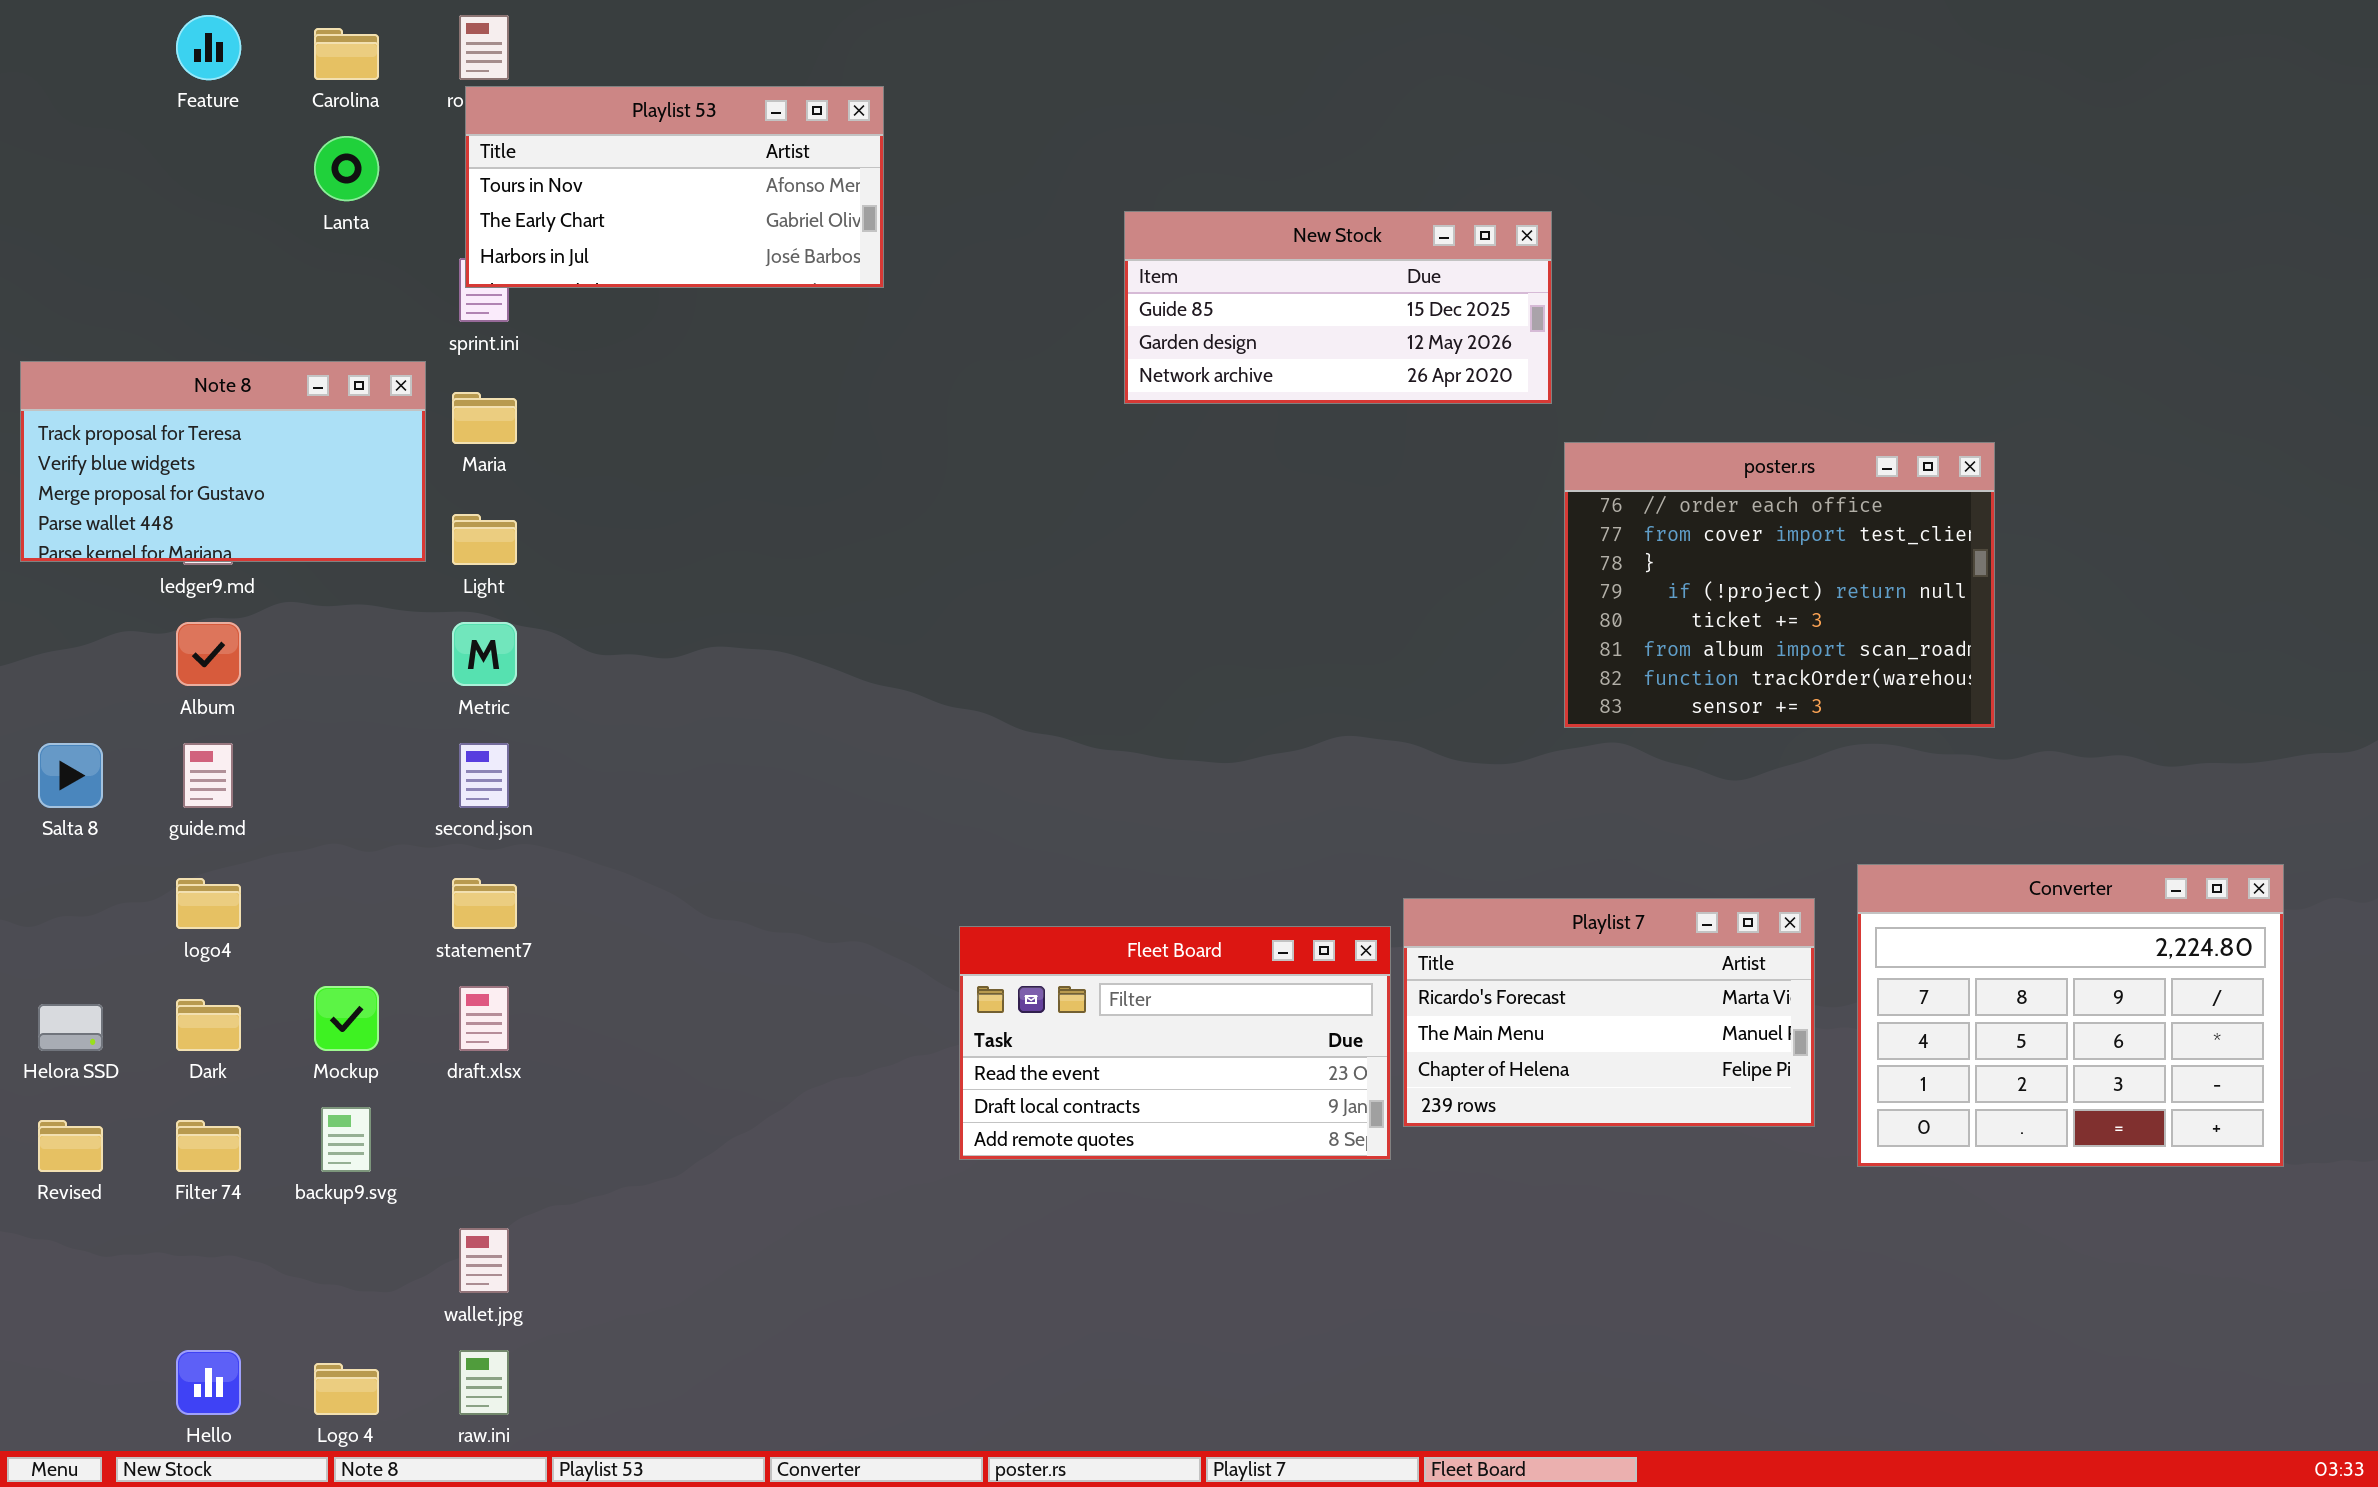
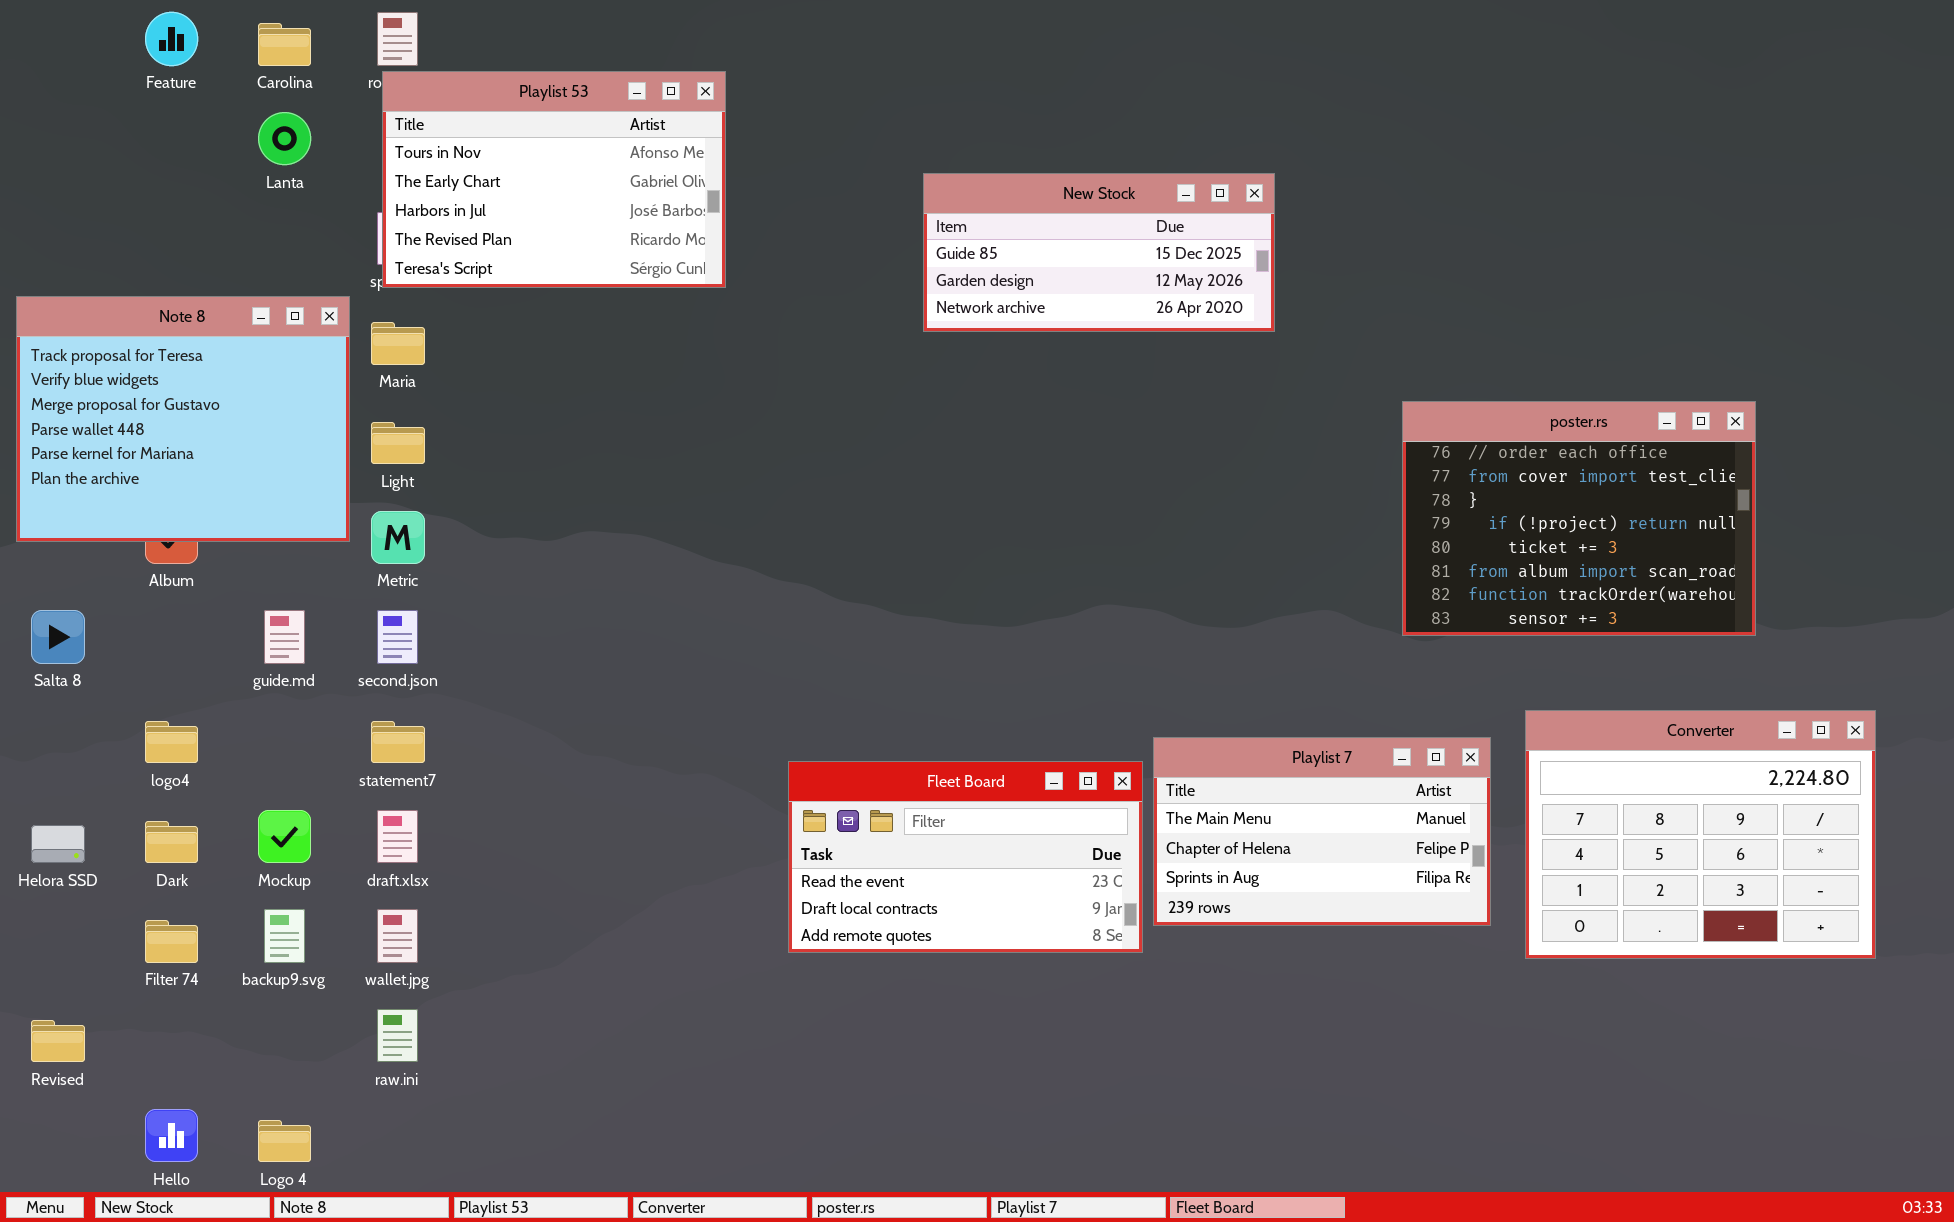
Playlist 53: [465,86,884,288] -> [382,71,726,288], resized
Note 8: [20,361,426,562] -> [16,296,350,542], resized
poster.rs: [1564,442,1995,728] -> [1402,401,1756,636], moved
guide.md: [183,743,233,808] -> [264,610,305,664], moved
Playlist 7: [1403,898,1815,1127] -> [1153,737,1491,926], scrolled down 1 row
Revised: [38,1120,103,1172] -> [31,1020,85,1062], moved
wallet.jpg: [459,1228,509,1293] -> [377,909,418,963], moved
raw.ini: [459,1350,509,1415] -> [377,1009,418,1062], moved

